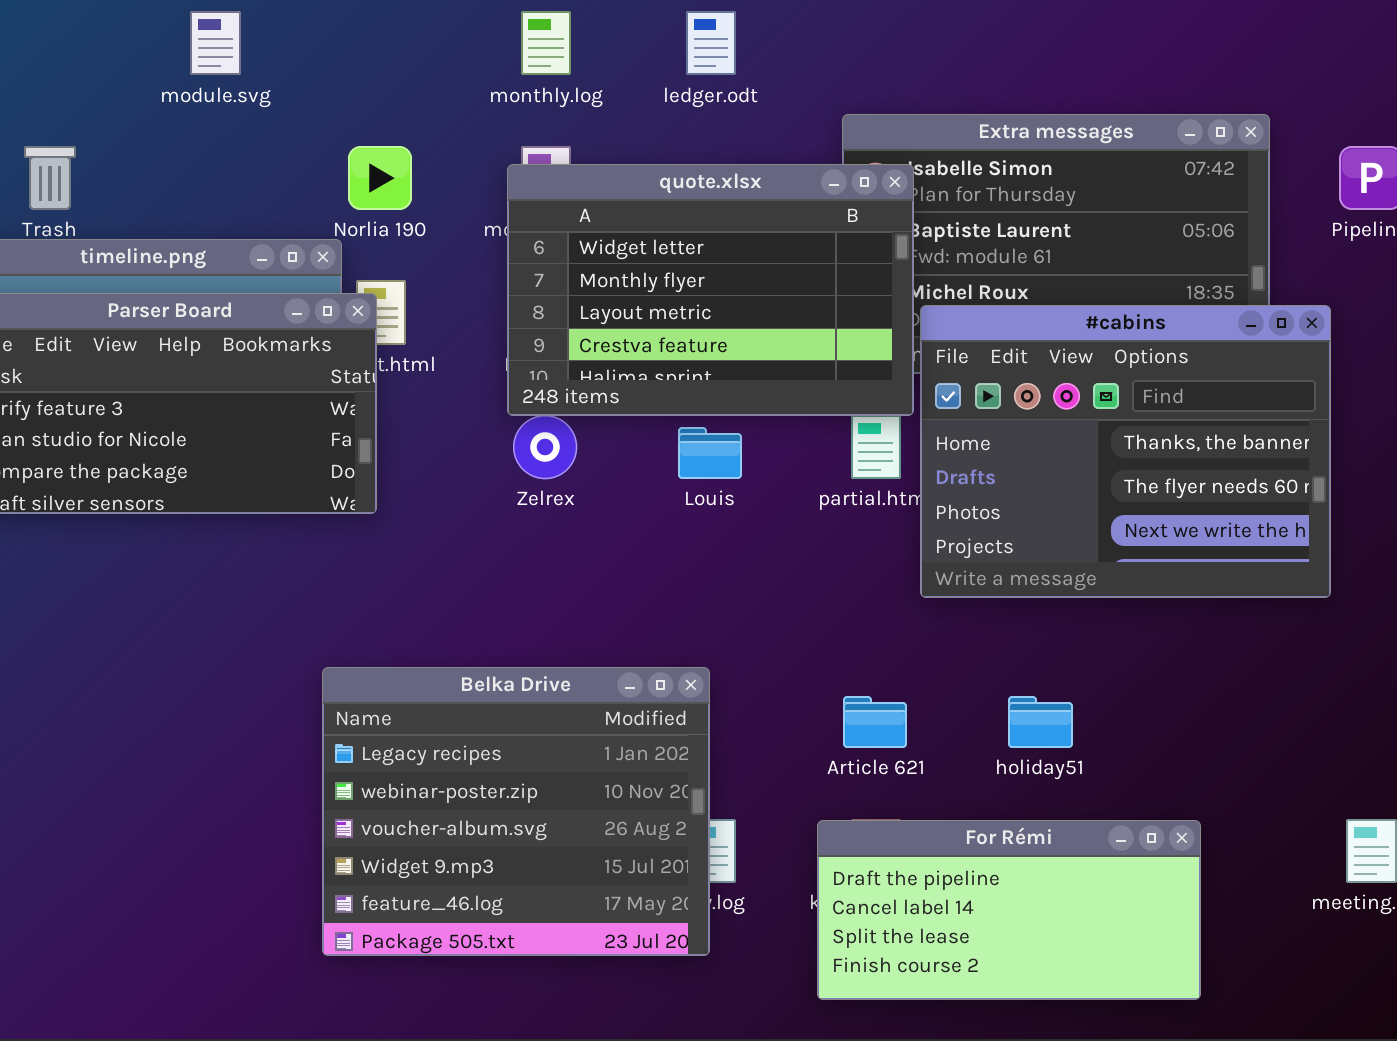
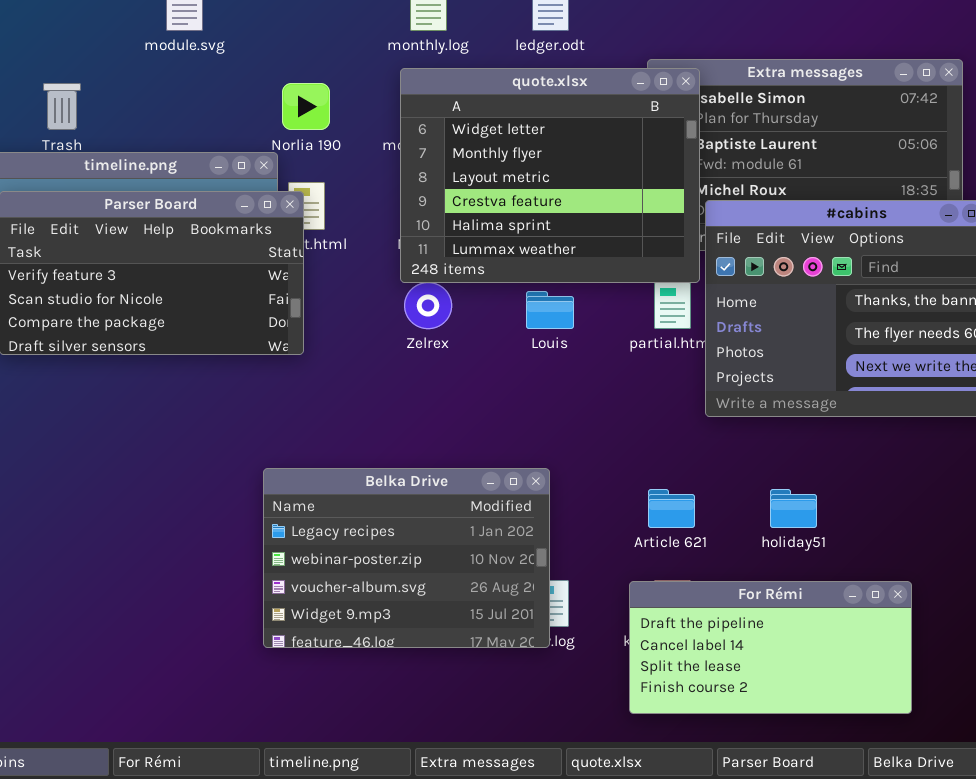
quote.xlsx: [507,164,914,416] -> [400,68,700,283], resized
Belka Drive: [322,667,710,956] -> [263,468,550,648], resized

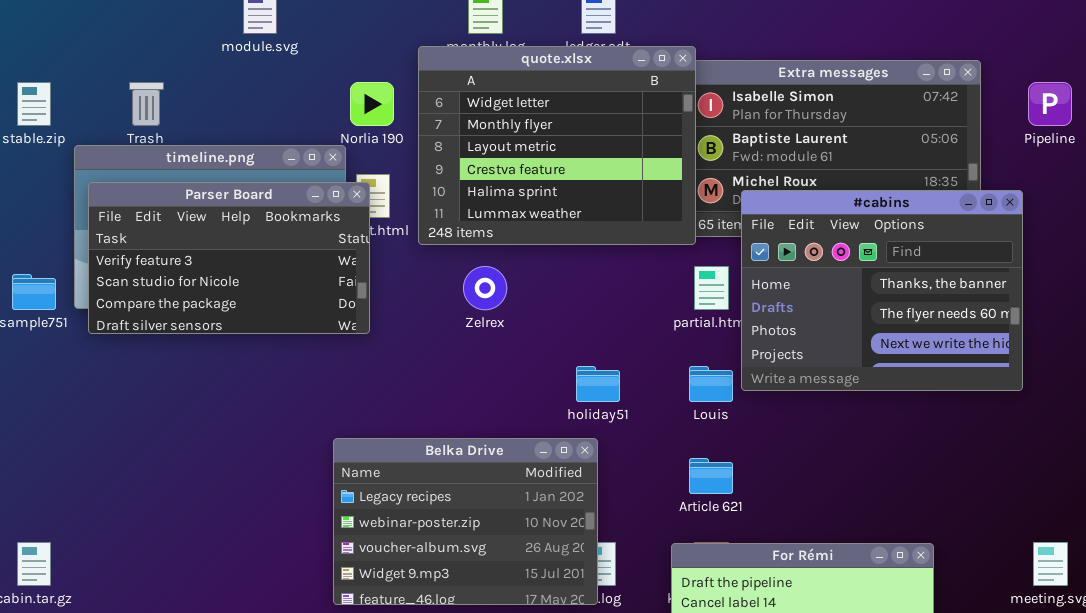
quote.xlsx: [400,68,700,283] -> [418,46,696,245], moved
Louis: [526,291,574,329] -> [689,366,733,402], moved
holiday51: [770,489,817,528] -> [576,366,620,402], moved

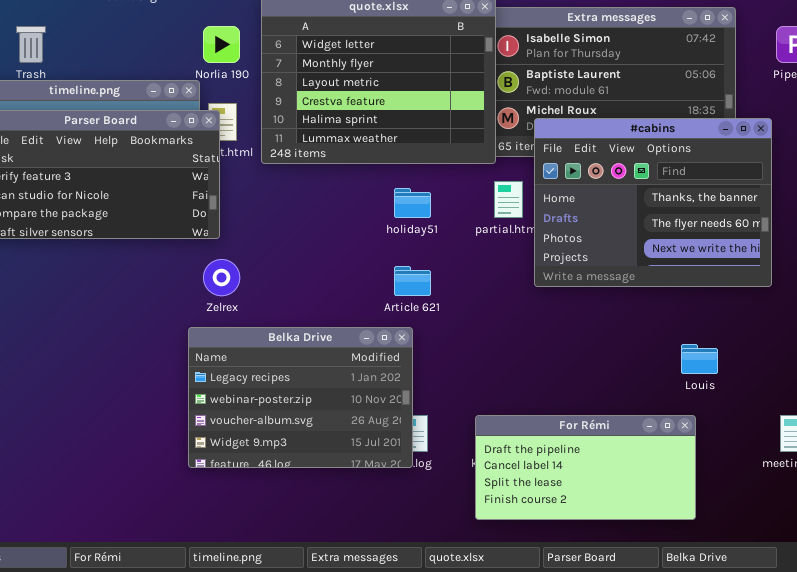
Zelrex: [463,266,507,310] -> [203,259,240,296], moved
holiday51: [576,366,620,402] -> [394,188,431,218], moved
Louis: [689,366,733,402] -> [681,344,718,374], moved
Article 621: [689,458,733,494] -> [394,266,431,296], moved

